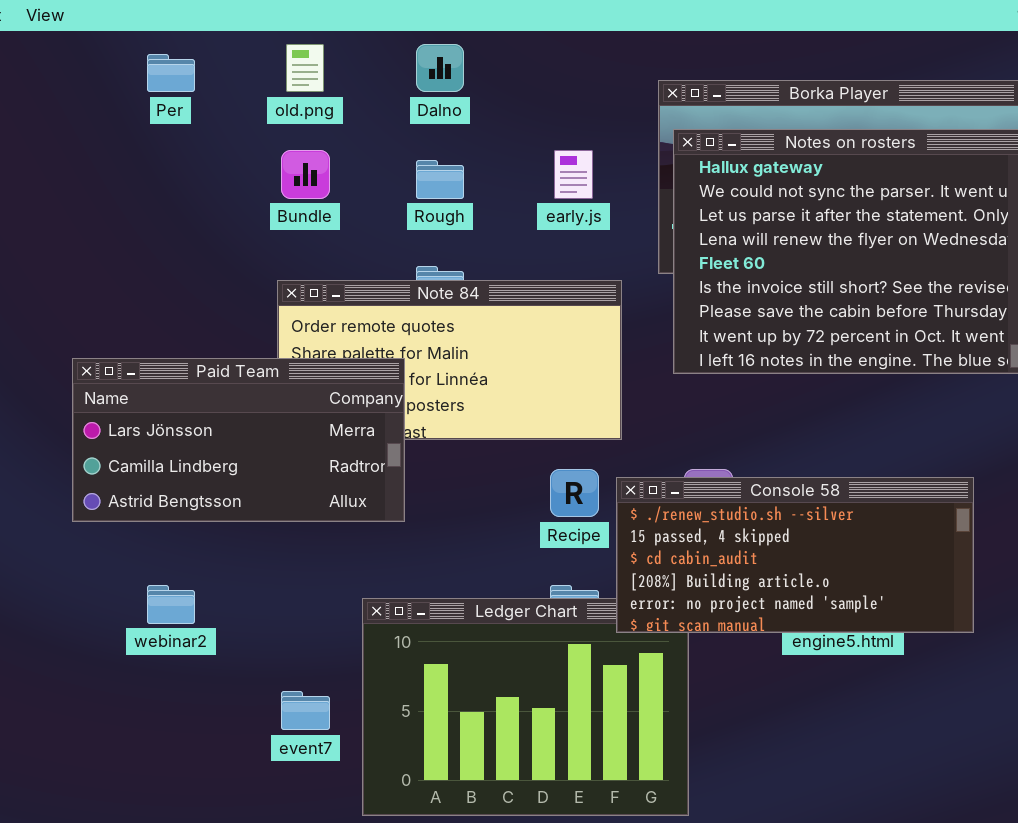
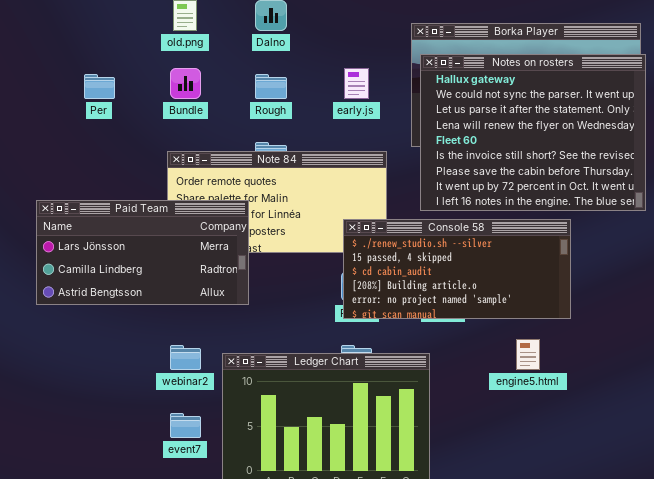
Per: [147,54,195,92] -> [84,74,115,99], moved
Console 58: [616,477,974,633] -> [343,219,571,319], moved
webinar2: [147,585,195,624] -> [170,345,201,370], moved

